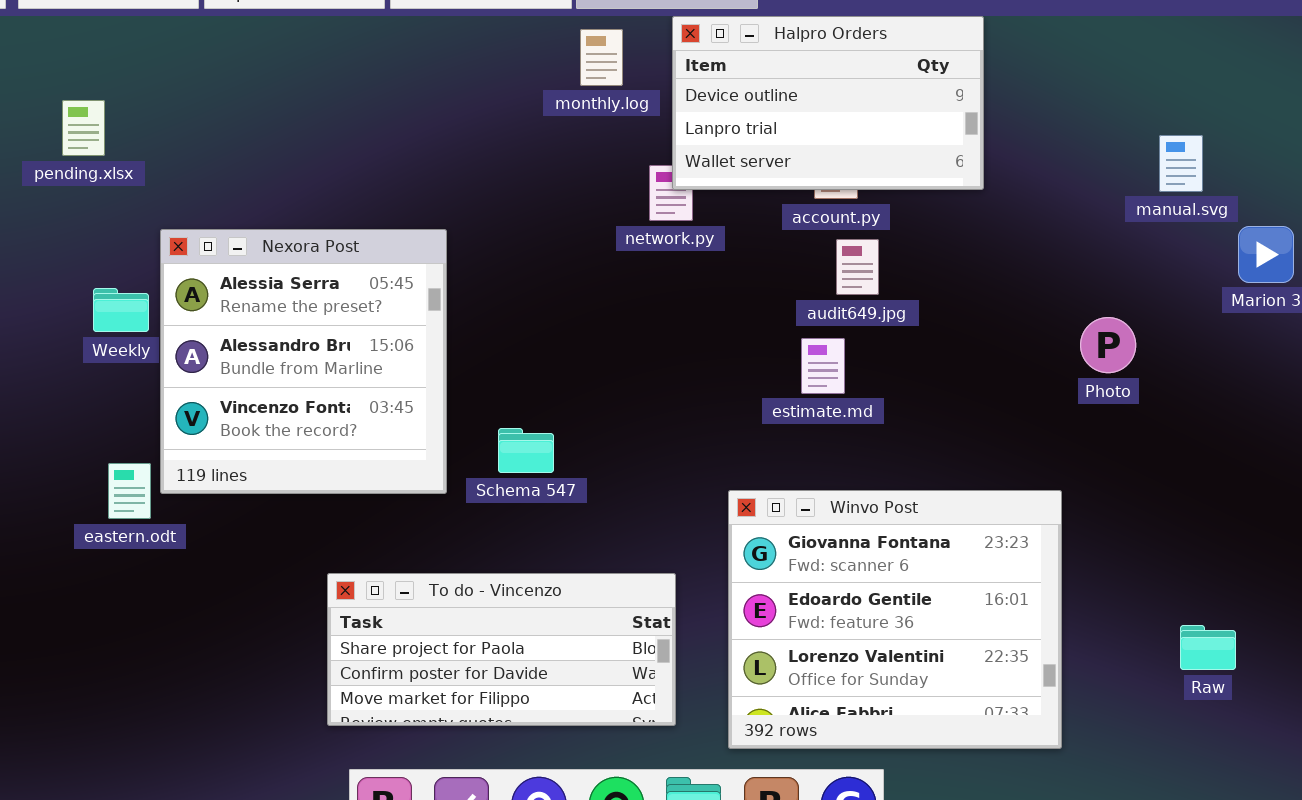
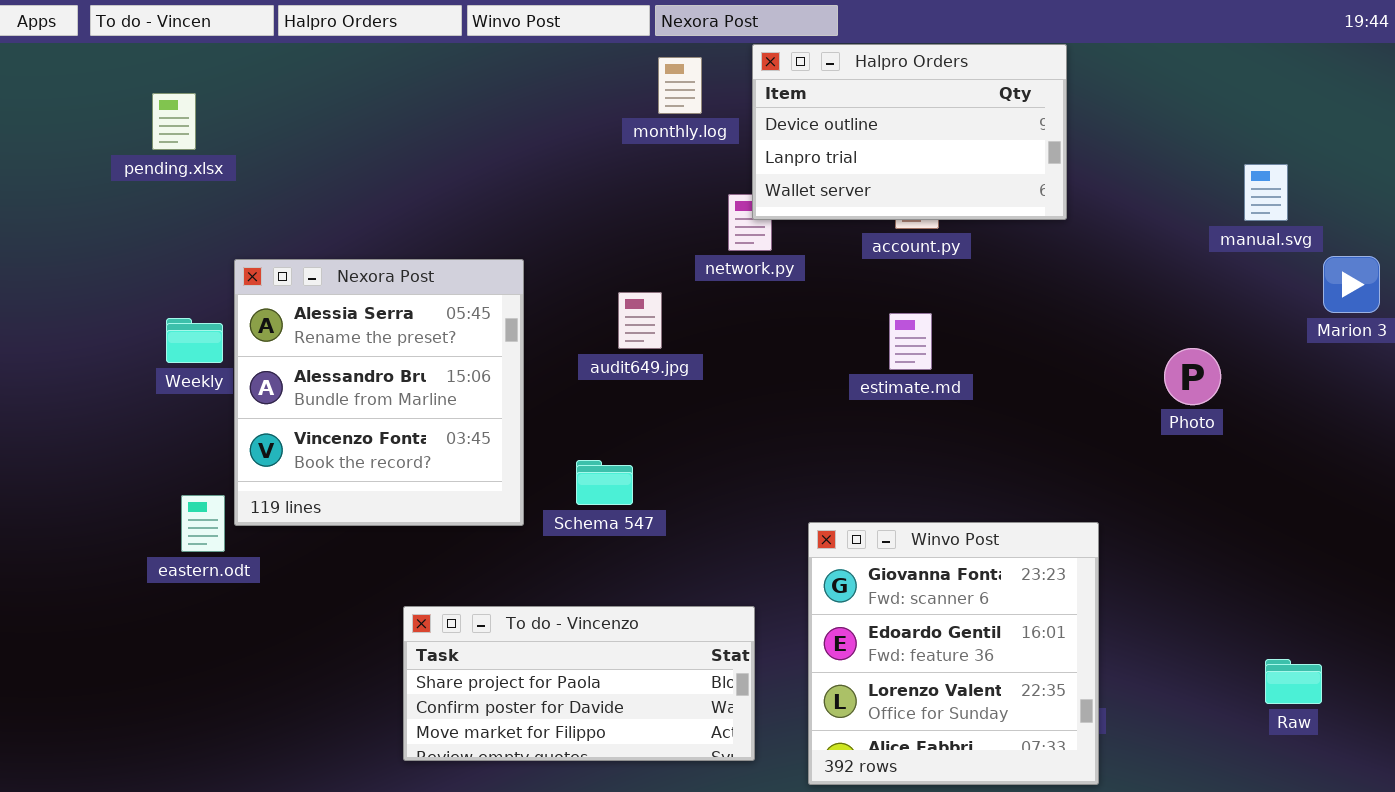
pending.xlsx: [62,100,105,156] -> [152,93,196,150], moved
audit649.jpg: [836,239,879,295] -> [618,292,662,349], moved
estimate.md: [801,338,845,394] -> [889,313,932,370], moved
Winvo Post: [728,490,1062,749] -> [808,522,1099,785], resized

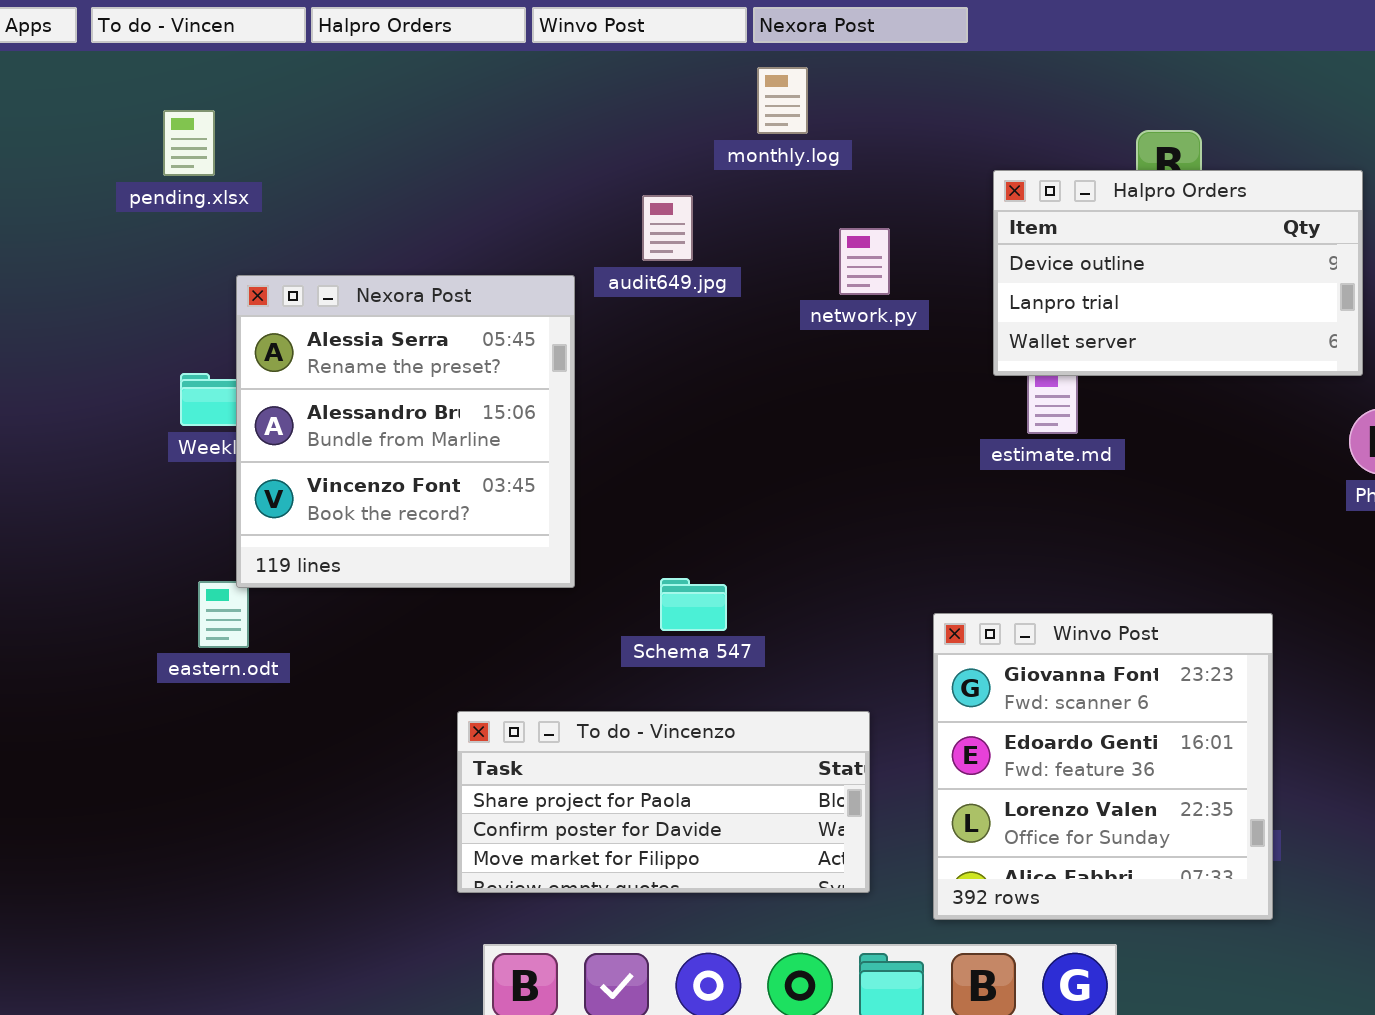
Halpro Orders: [752,44,1067,220] -> [993,170,1363,376], moved
Nexora Post: [234,259,524,526] -> [236,275,575,588], moved
audit649.jpg: [618,292,662,349] -> [642,195,693,261], moved
Schema 547: [576,460,633,505] -> [660,578,727,631], moved

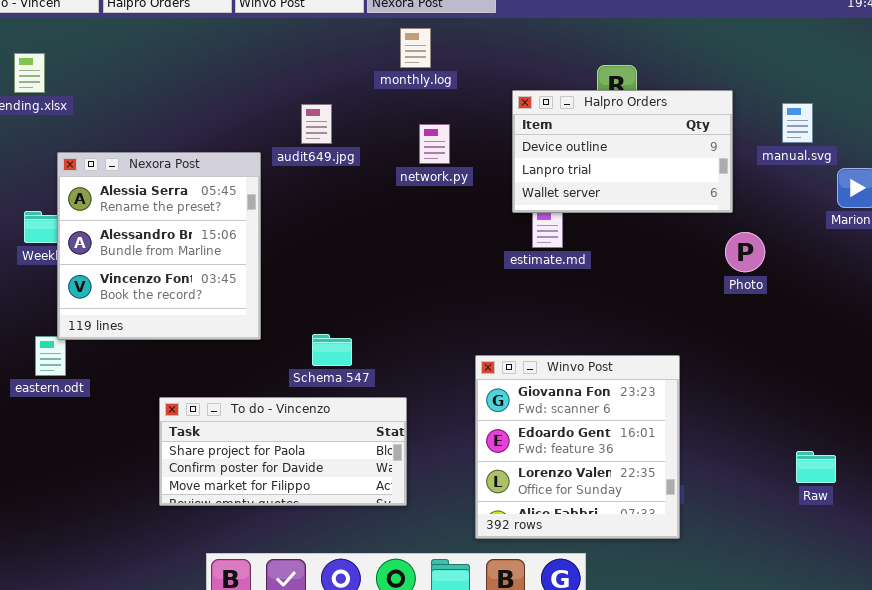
monthly.log: [757,67,808,134] -> [400,28,431,68], moved
To do - Vincenzo: [457,711,870,893] -> [159,397,407,506], moved

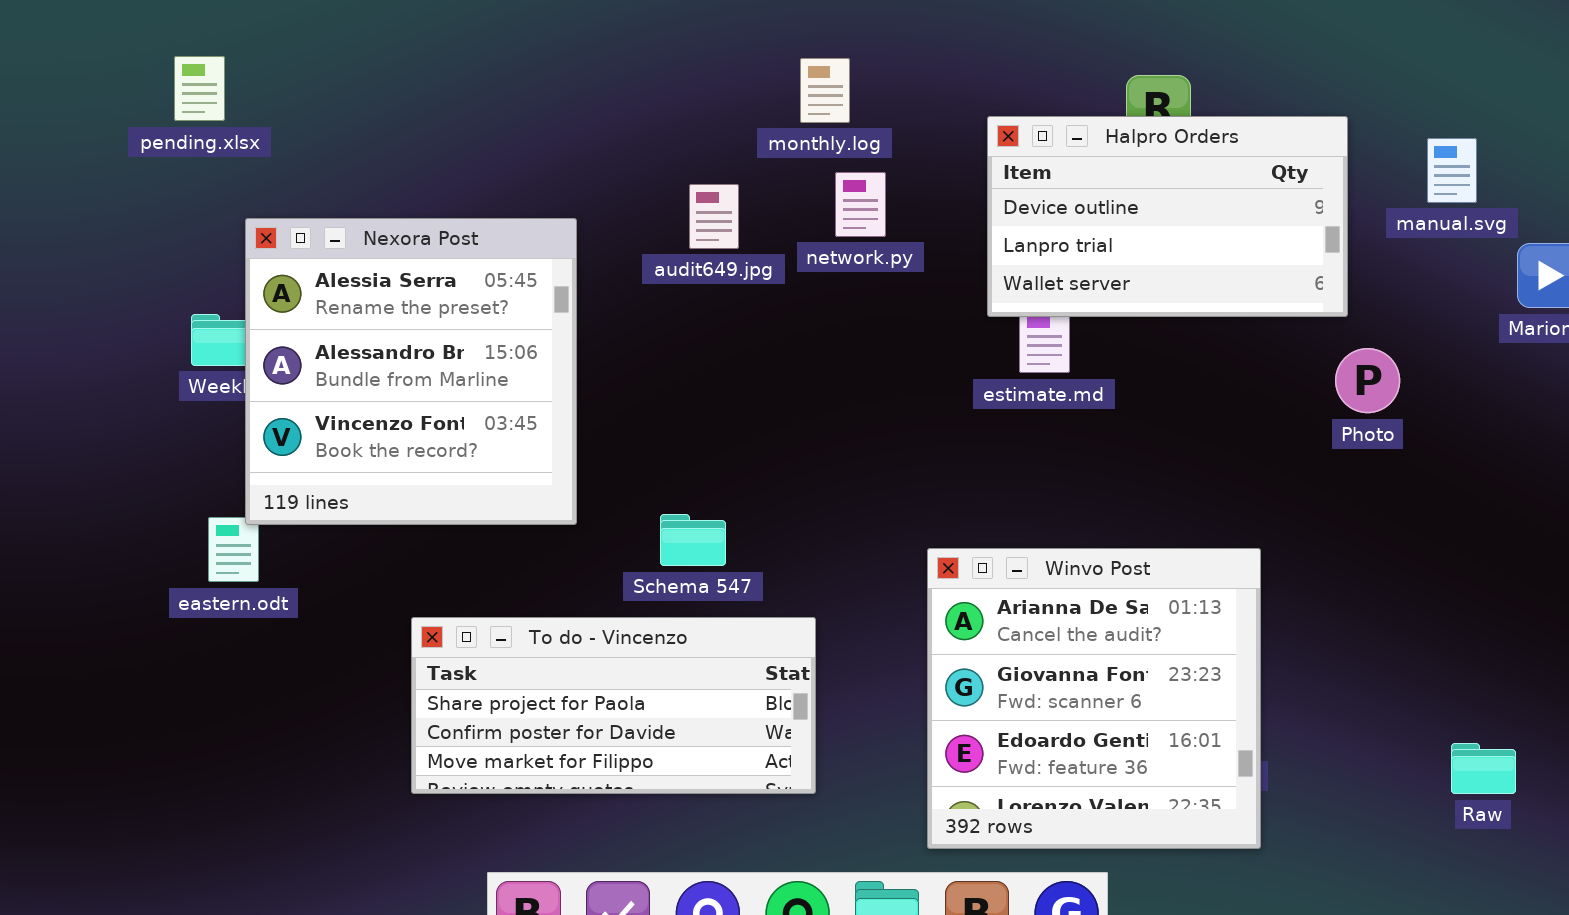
monthly.log: [400,28,431,68] -> [800,58,850,123], moved
audit649.jpg: [301,104,332,144] -> [689,184,739,249], moved
Winvo Post: [475,355,680,539] -> [927,548,1261,849], scrolled up 1 row
Raw: [796,451,836,483] -> [1451,743,1516,794], moved

